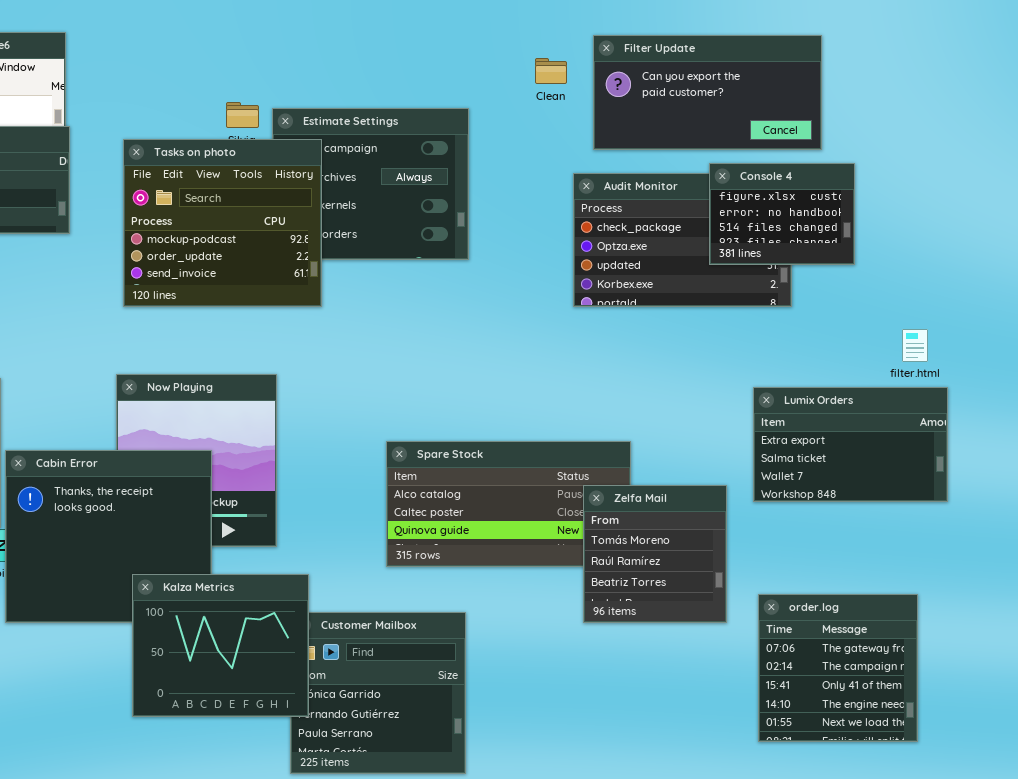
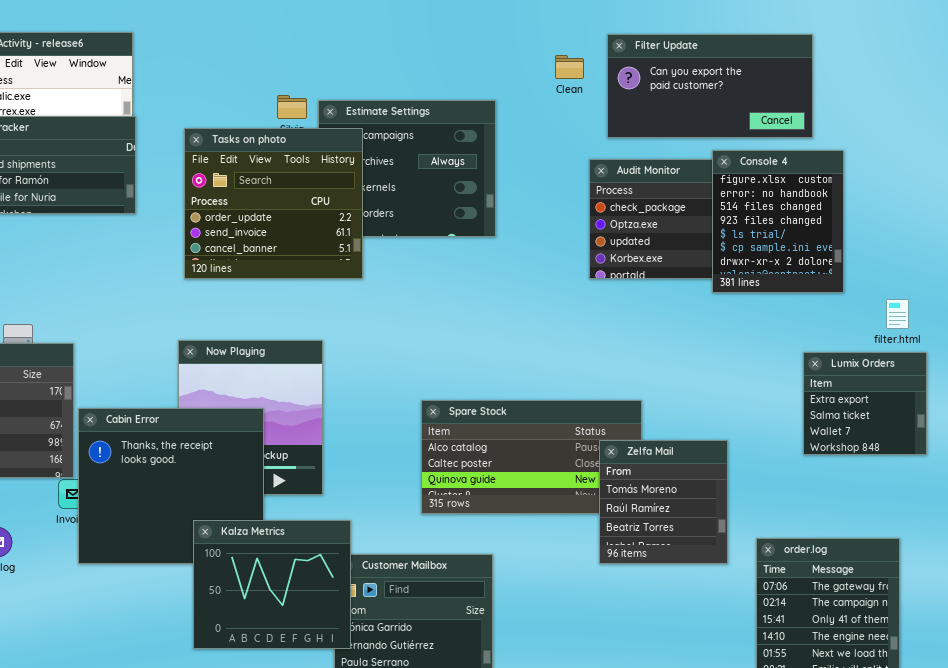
Tasks on photo: [123,139,322,307] -> [184,128,363,279], scrolled down 1 row
Console 4: [709,163,855,265] -> [712,150,844,293], resized
Lumix Orders: [753,387,948,502] -> [803,352,927,455], resized

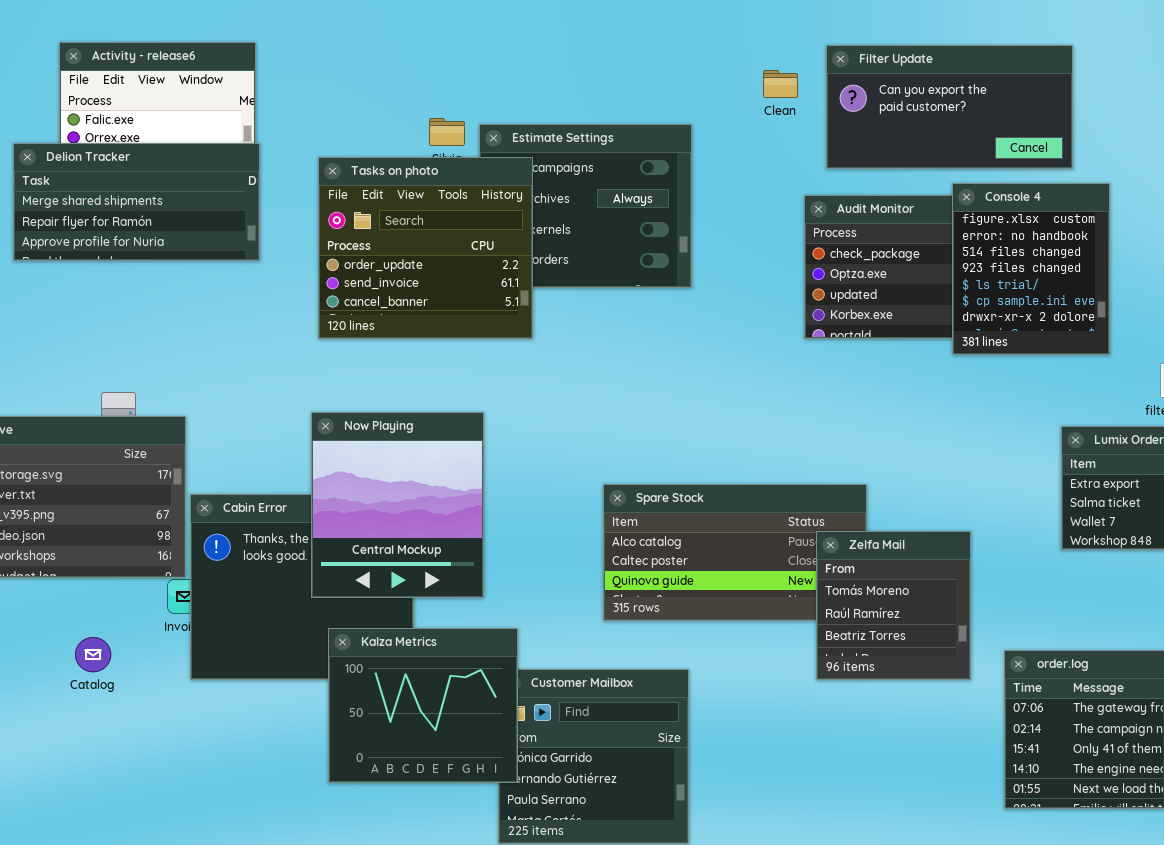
Now Playing: [178,340,323,495] -> [311,412,484,598], raised

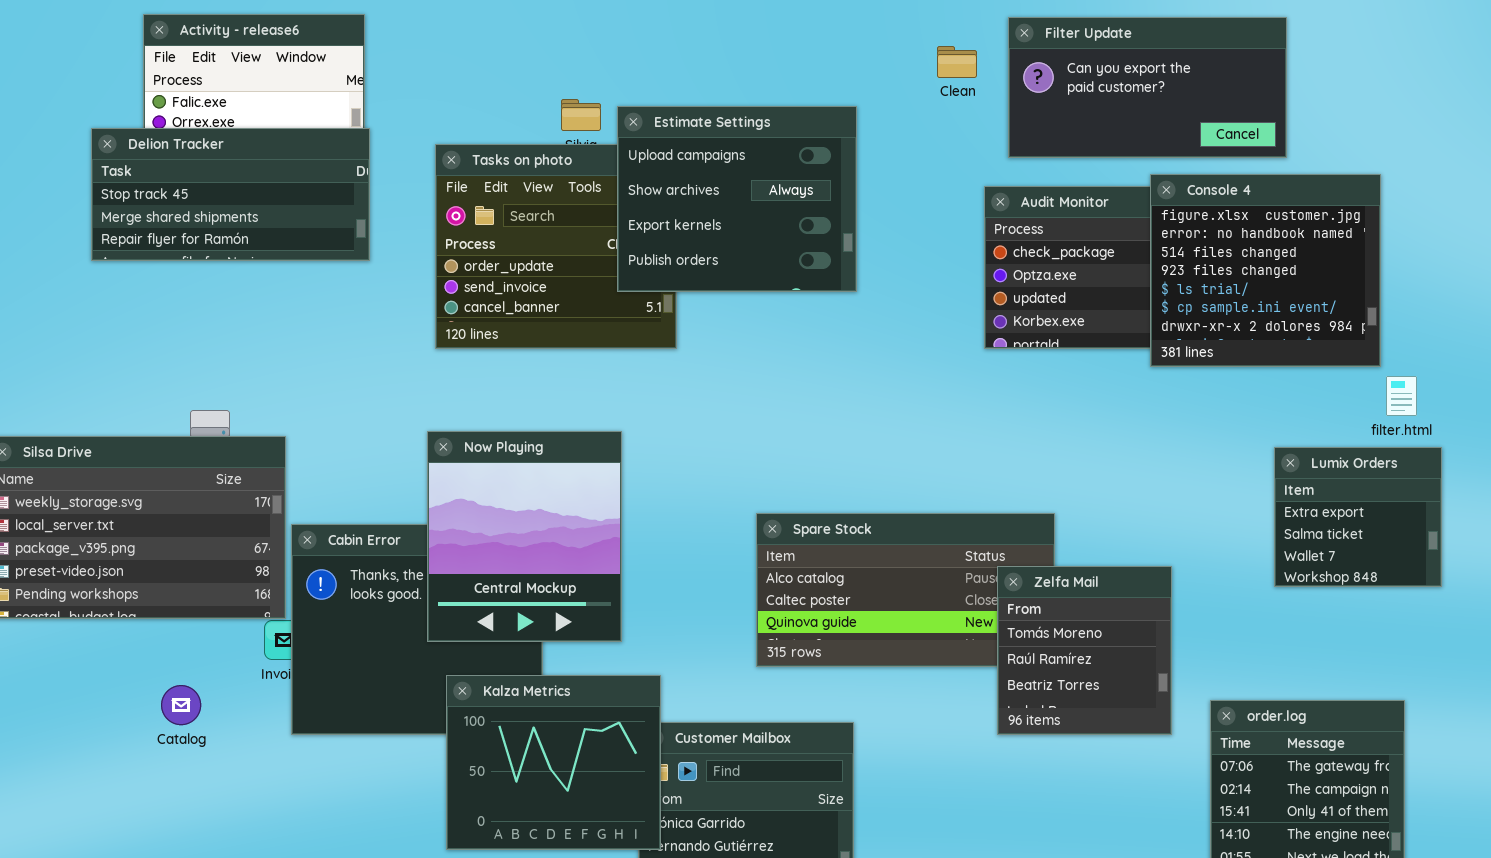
Estimate Settings: [479,124,692,288] -> [617,106,857,292], raised
Delion Tracker: [13,143,260,261] -> [91,128,370,261], scrolled up 1 row
Console 4: [952,183,1110,355] -> [1150,174,1381,367], resized

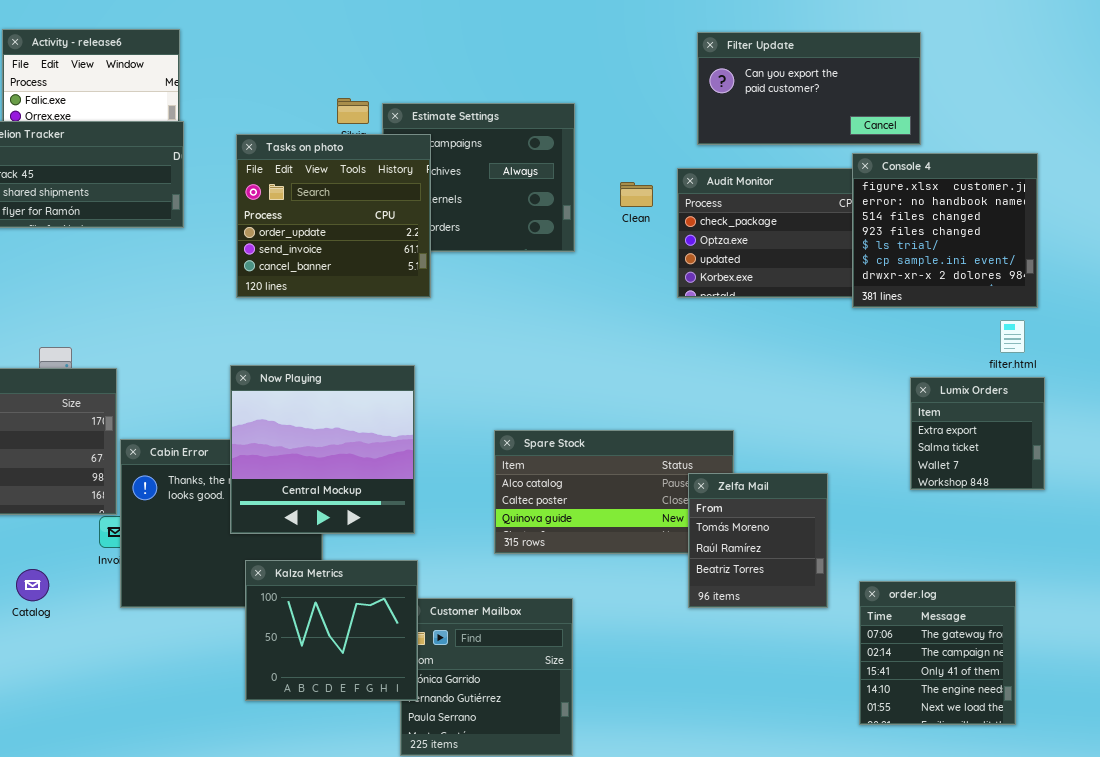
Clean: [937,46,977,78] -> [620,182,653,207], moved
Tasks on photo: [435,144,677,349] -> [236,134,431,298], raised
Console 4: [1150,174,1381,367] -> [852,153,1038,308], moved
Now Playing: [427,431,622,642] -> [230,365,415,534], resized

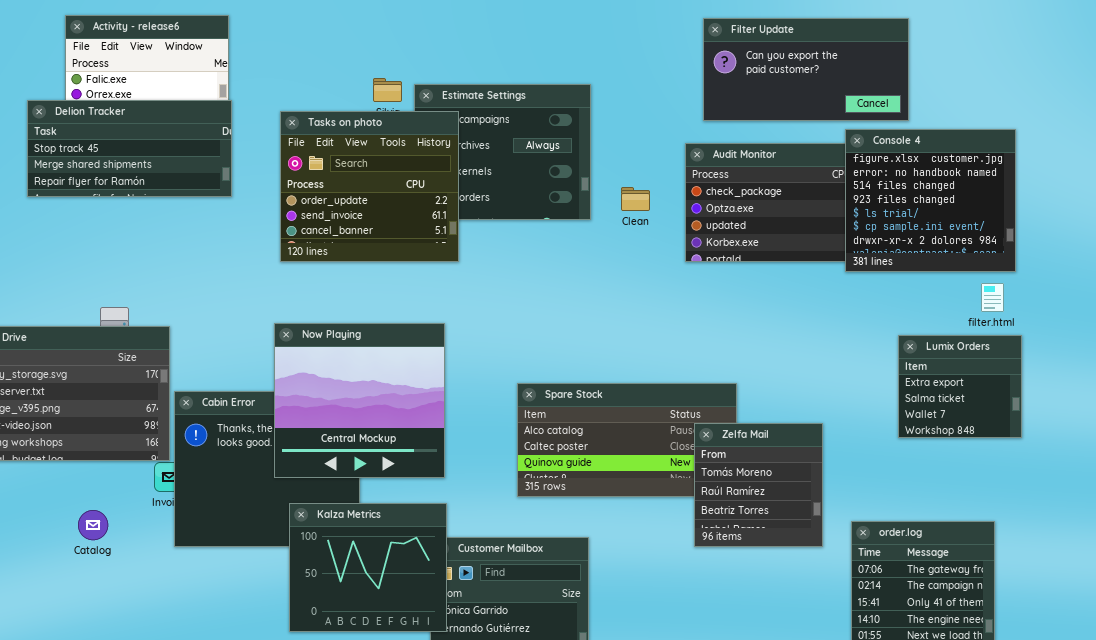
Clean: [620,182,653,207] -> [621,187,650,211], moved

